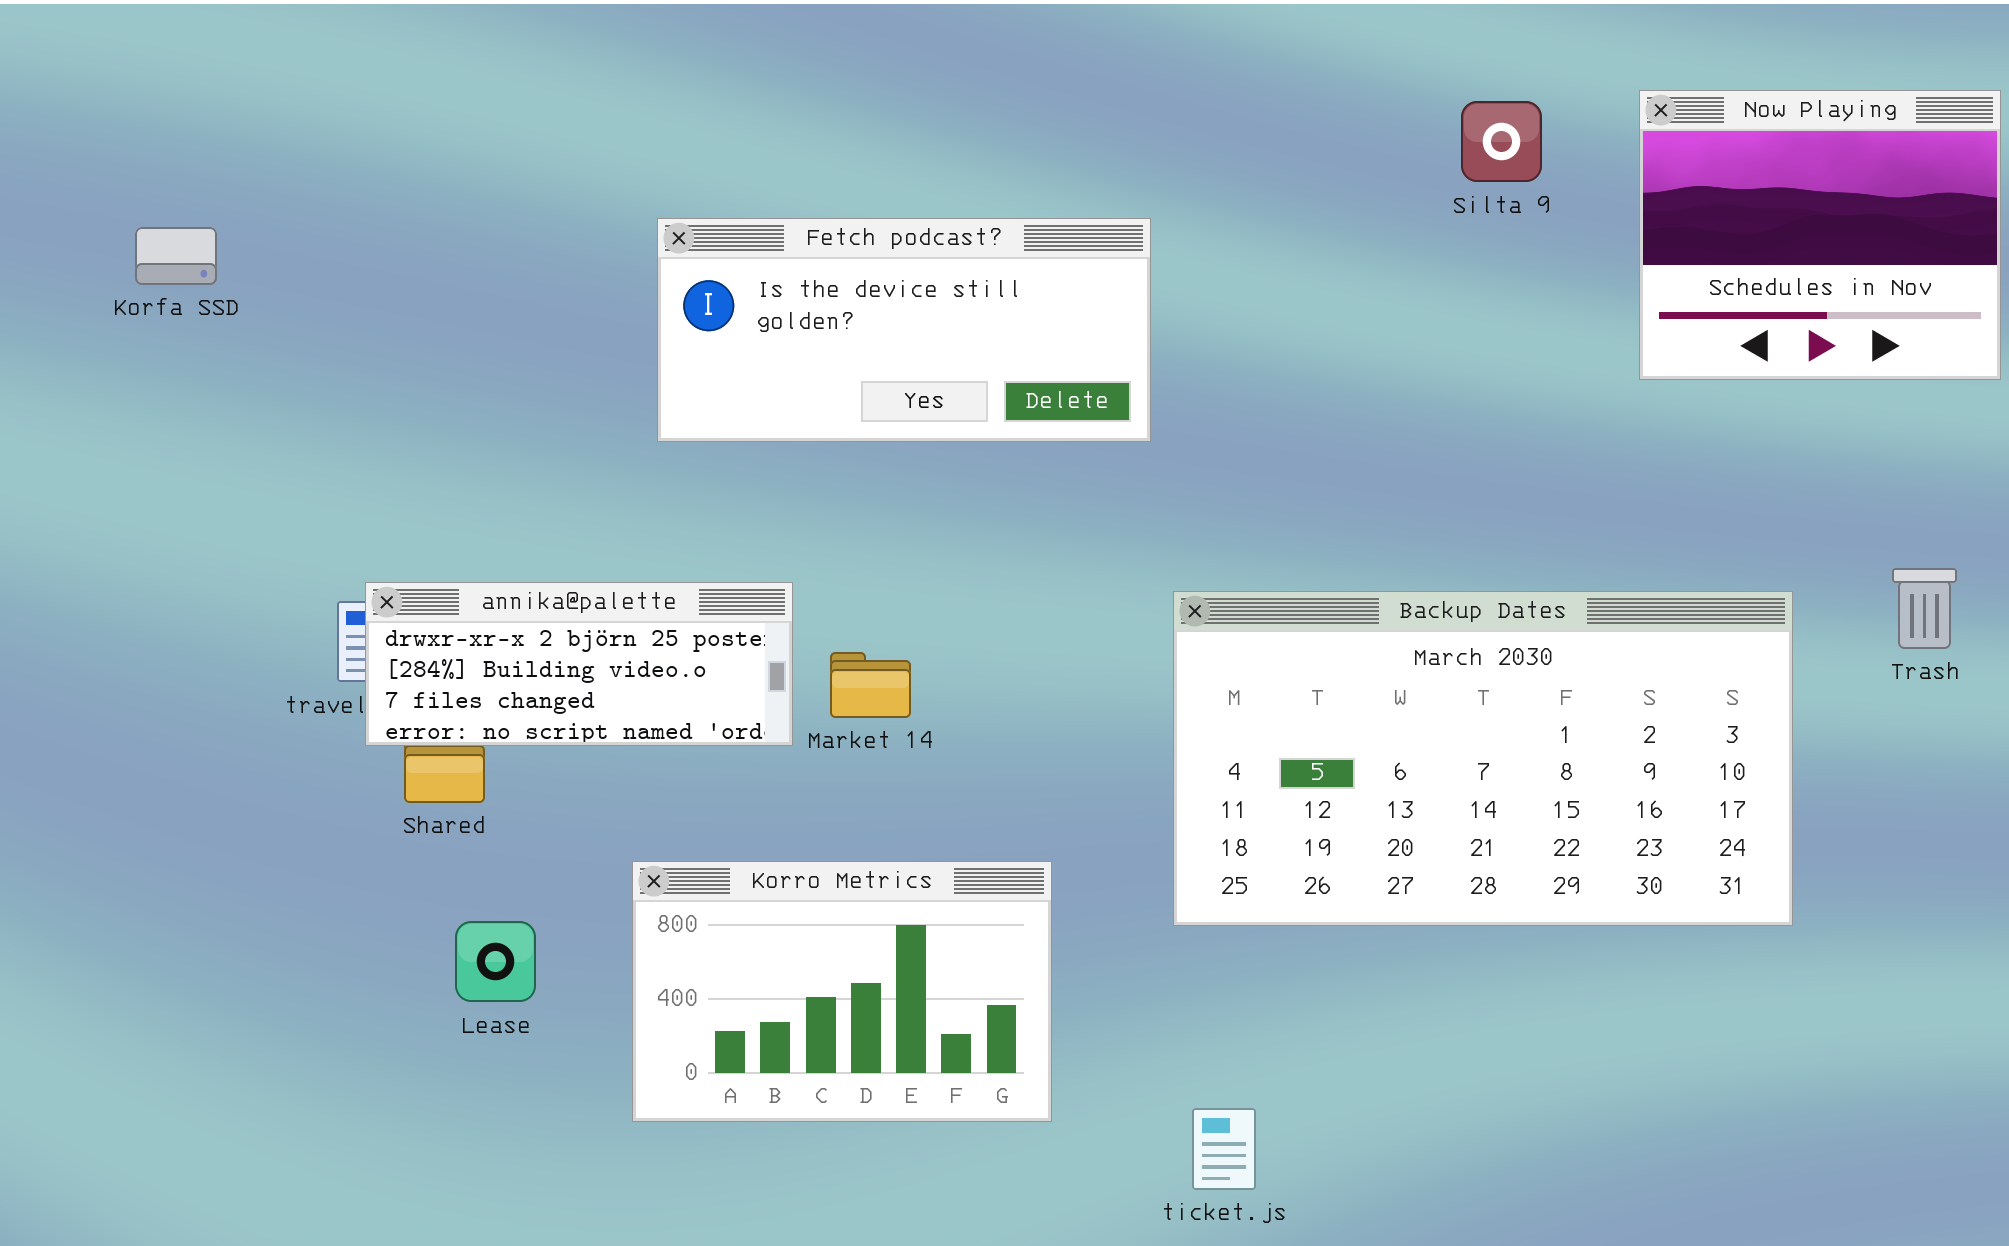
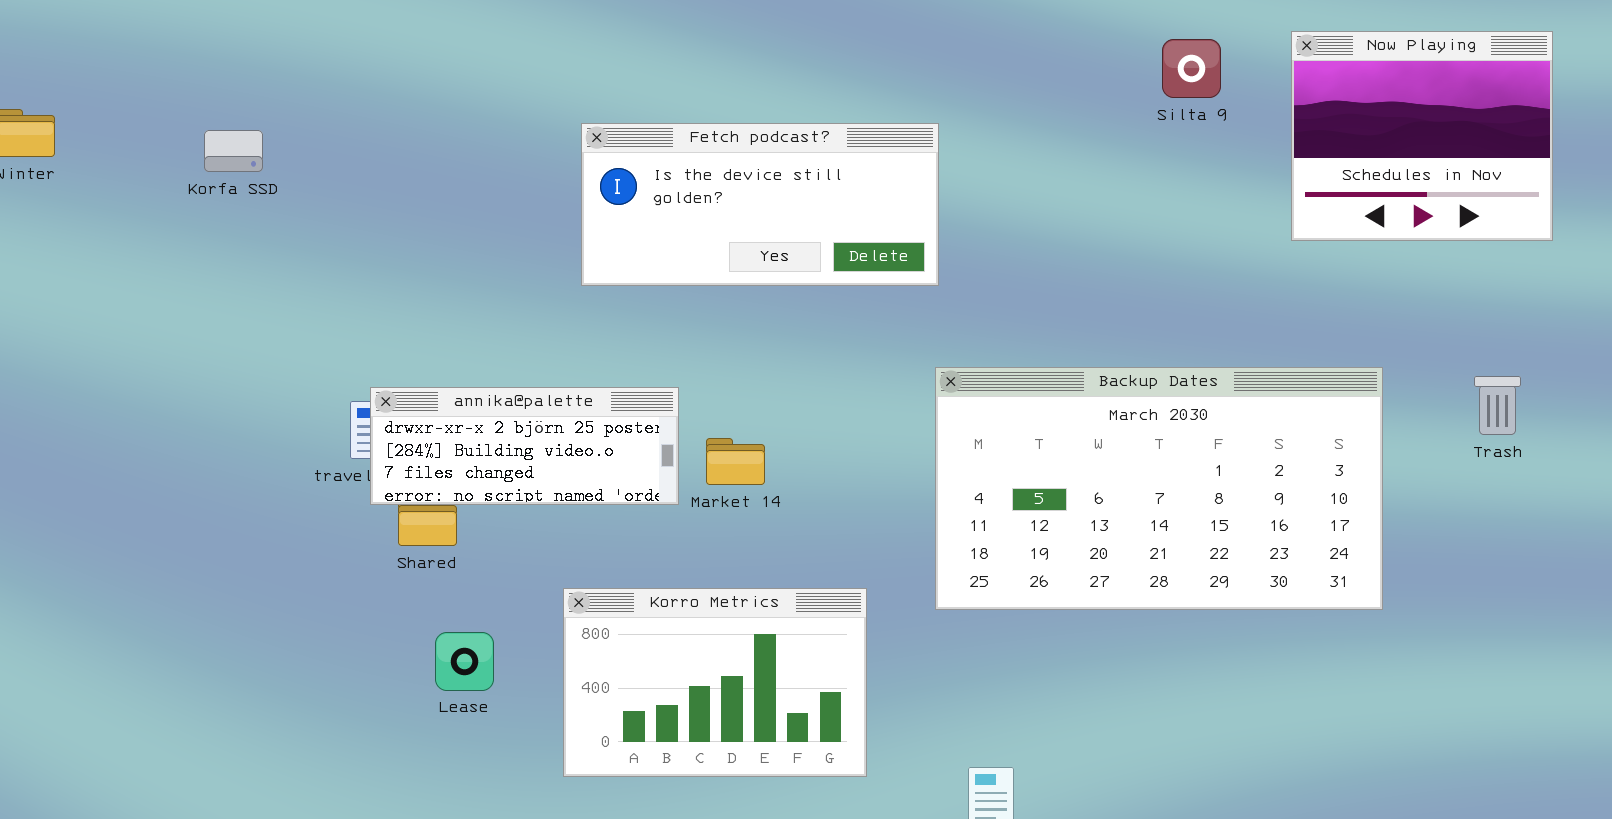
Backup Dates: [1173,591,1793,926] -> [935,367,1383,610], moved

